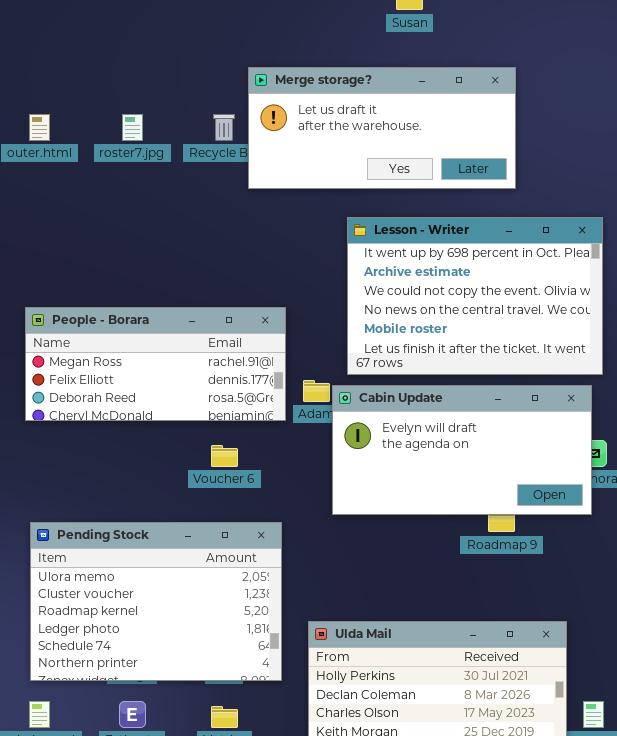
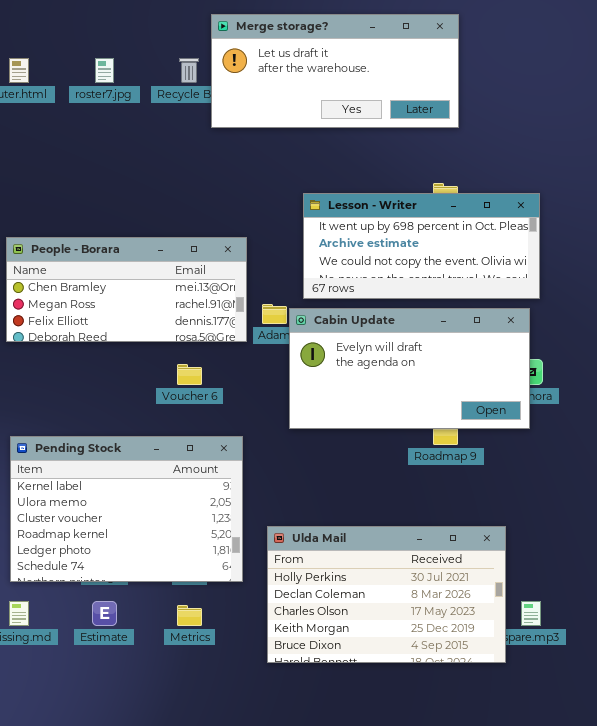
Lesson - Writer: [347,217,603,375] -> [303,193,540,299], resized
People - Borara: [25,307,286,421] -> [6,237,247,342], scrolled up 1 row
Pending Stock: [30,522,282,681] -> [10,436,243,582], scrolled up 1 row

